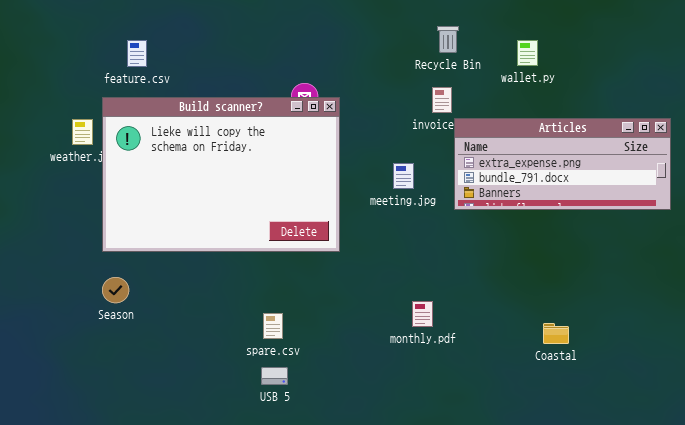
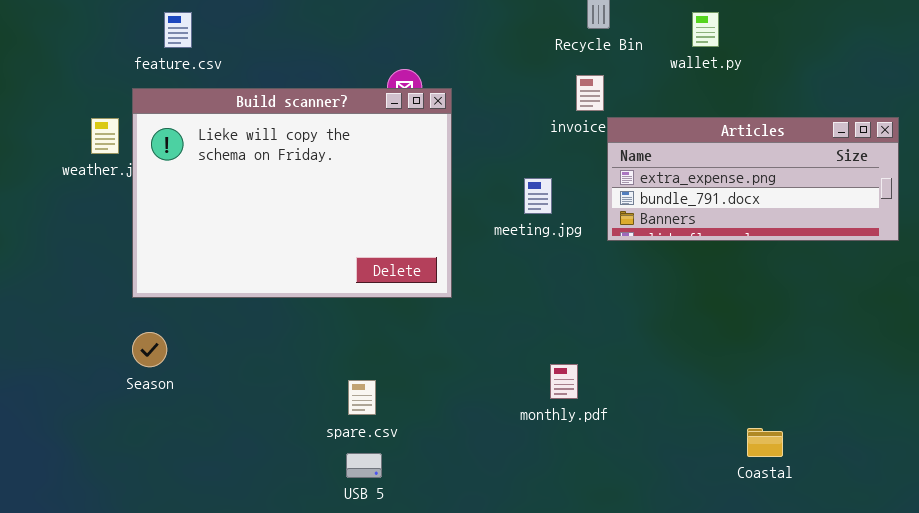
Coastal: [543,323,569,344] -> [747,428,783,457], moved

